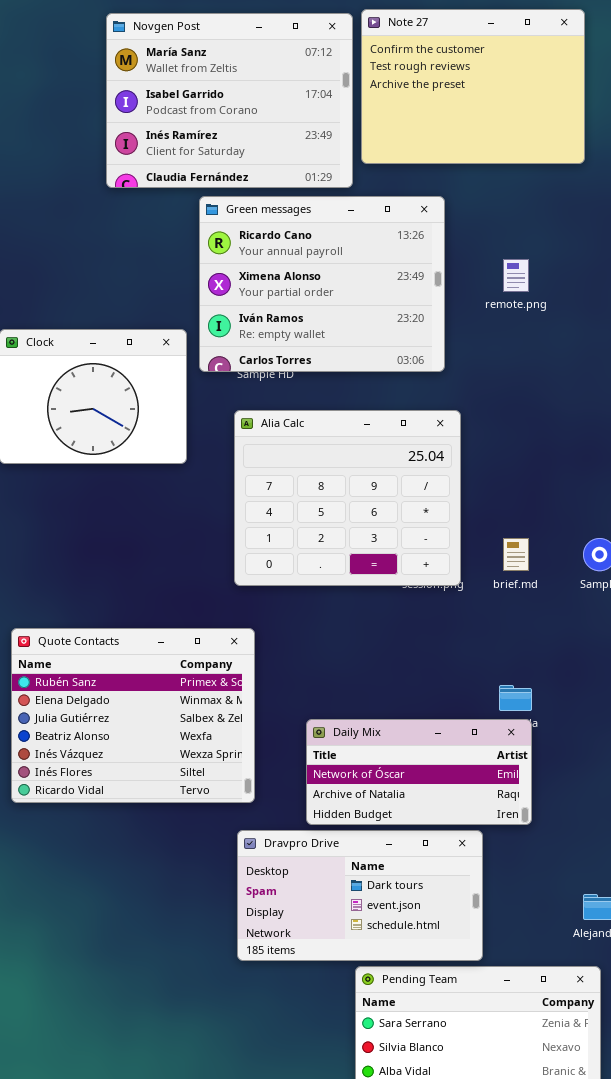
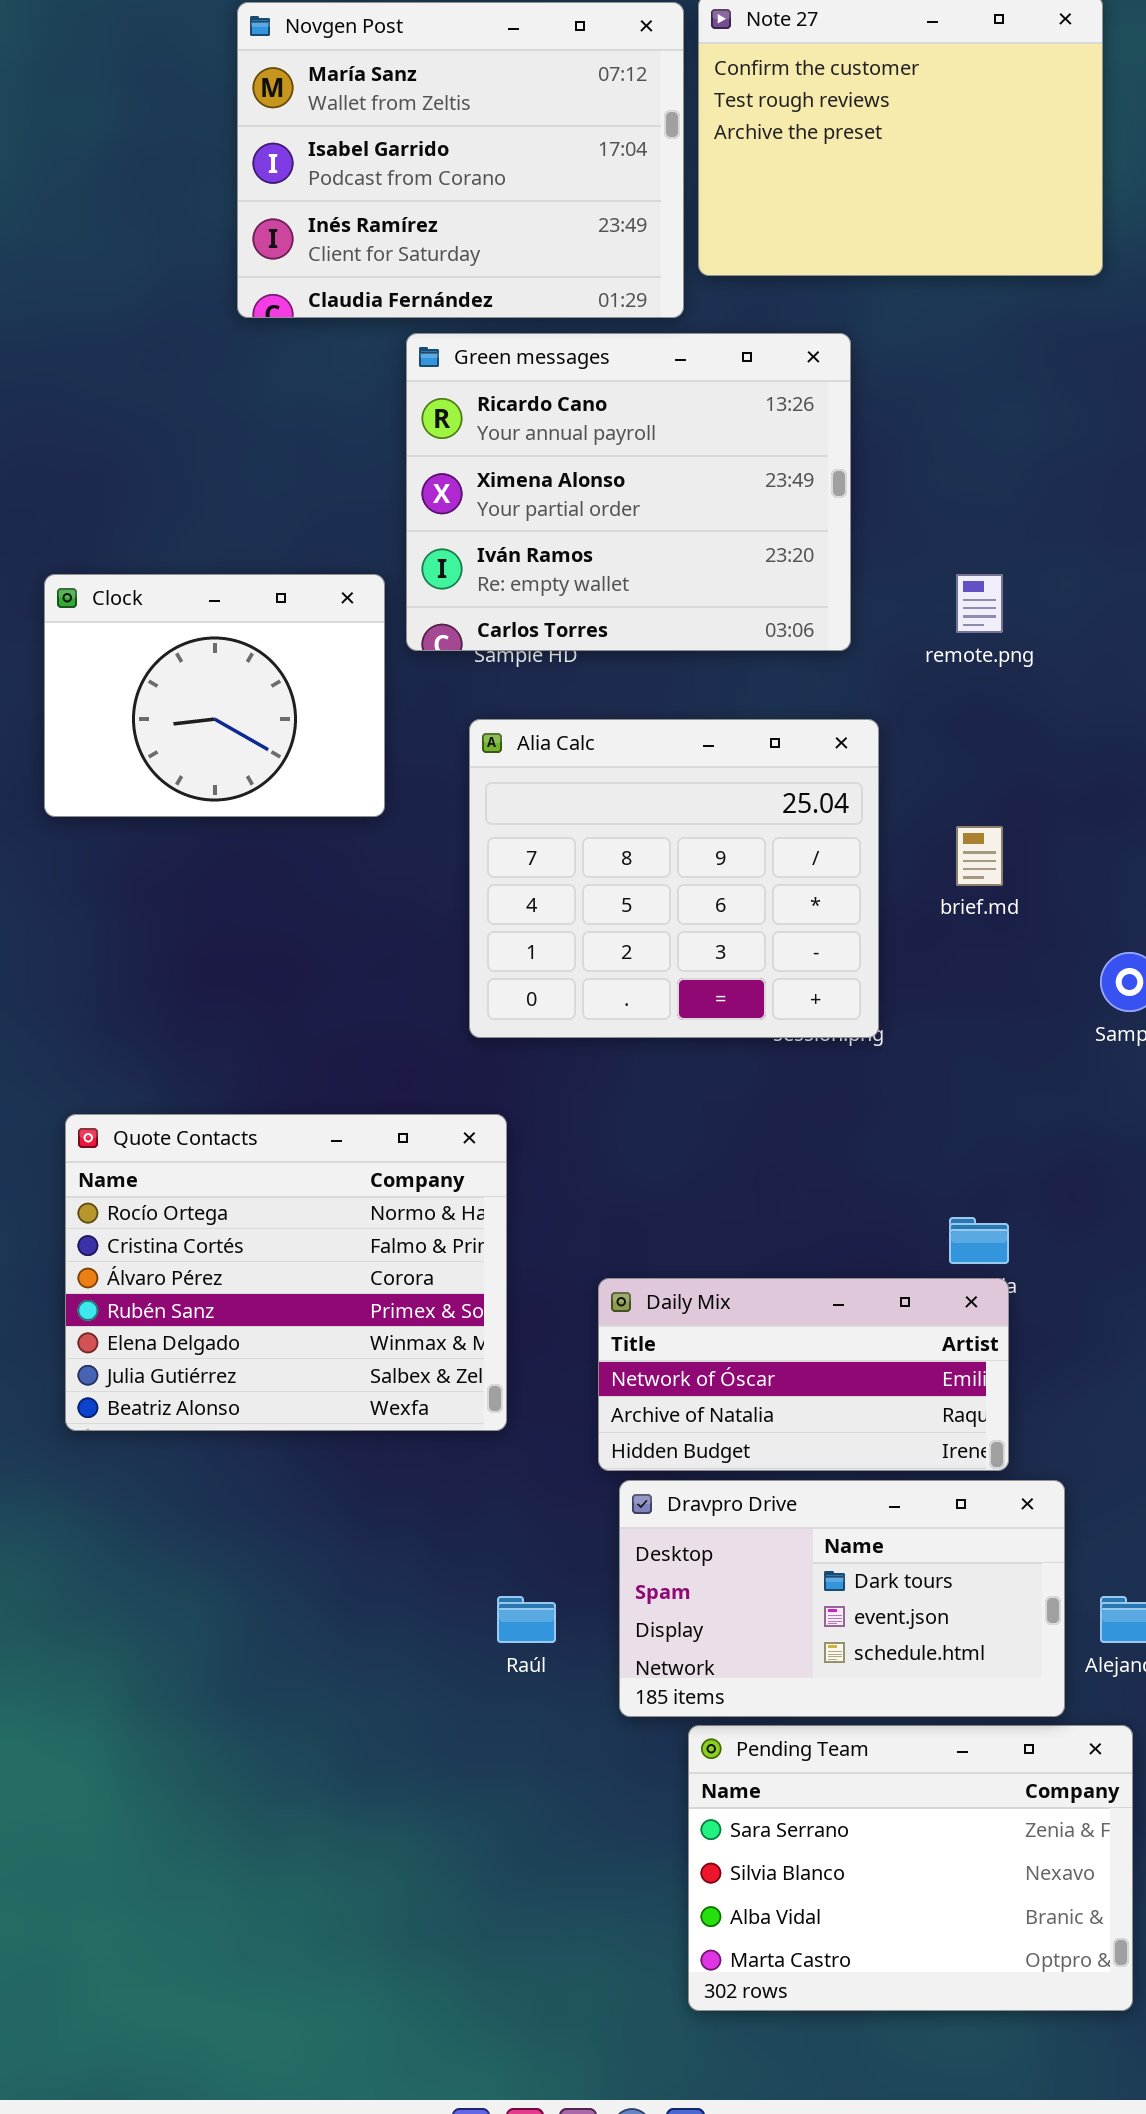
remote.png: [503,259,529,292] -> [956,574,1003,633], moved
brief.md: [503,538,529,571] -> [956,826,1003,886], moved
Quote Contacts: [11,628,255,803] -> [65,1114,507,1431], scrolled up 3 rows
Dravpro Drive: [237,830,483,961] -> [619,1480,1065,1717], moved

